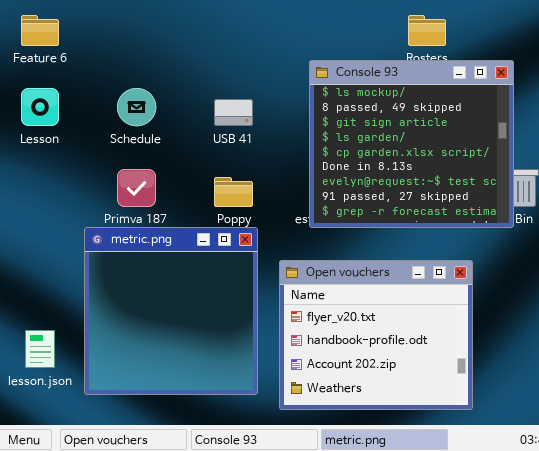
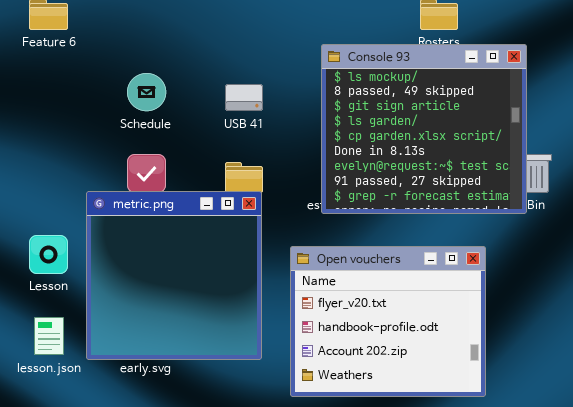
Lesson: [21,88,59,126] -> [29,235,68,274], moved
metric.png: [84,227,258,395] -> [86,191,262,360], moved

